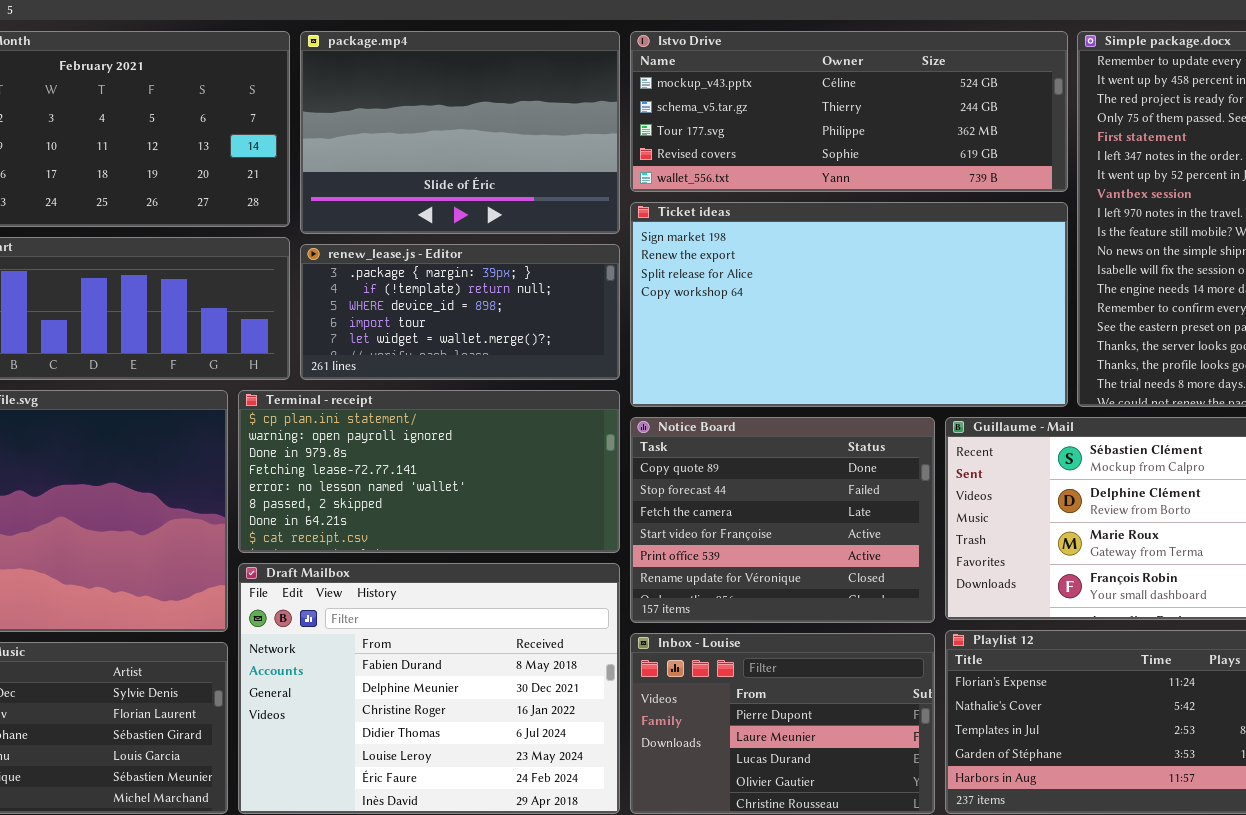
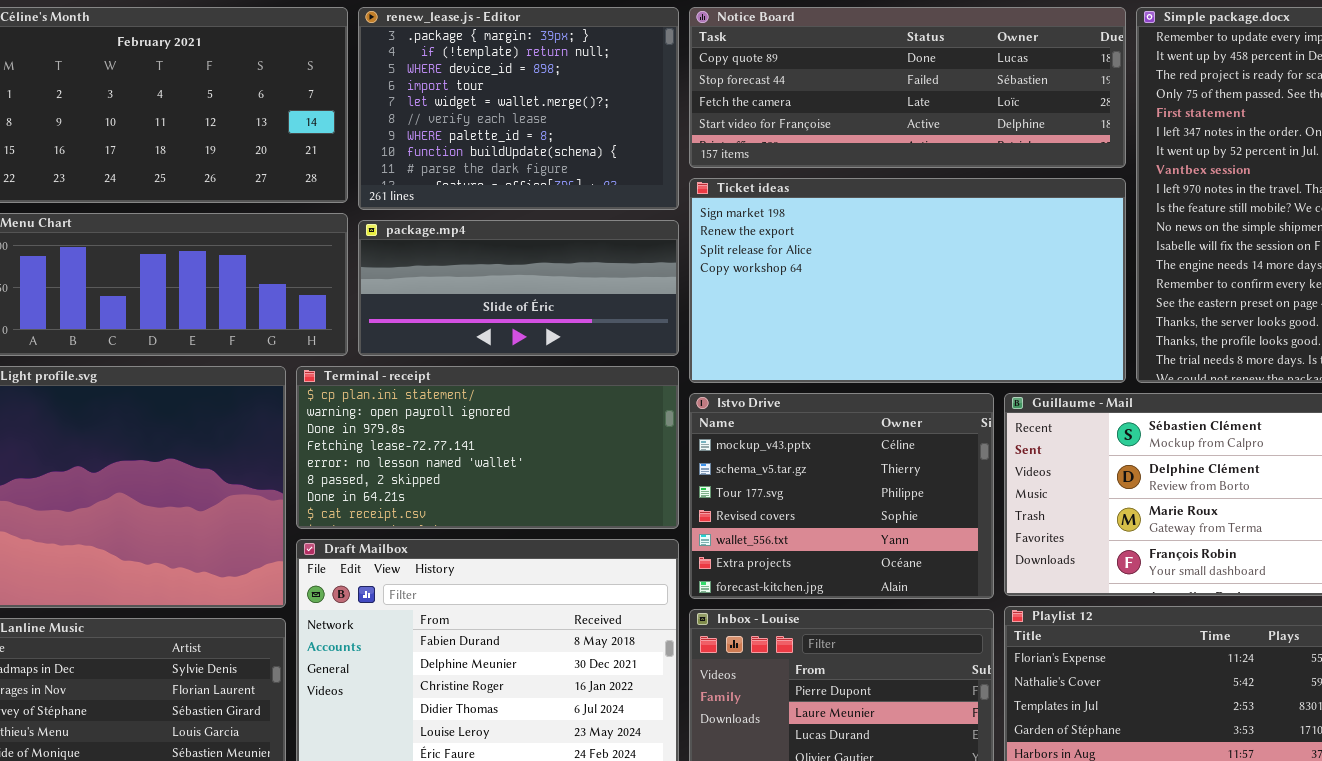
package.mp4: [300,31,620,234] -> [358,220,679,356], moved, resized
Istvo Drive: [630,31,1068,192] -> [689,393,994,599], moved, resized
renew_lease.js - Editor: [300,244,620,380] -> [358,7,679,210], moved, resized
Notice Board: [630,417,935,623] -> [689,7,1126,168], moved, resized

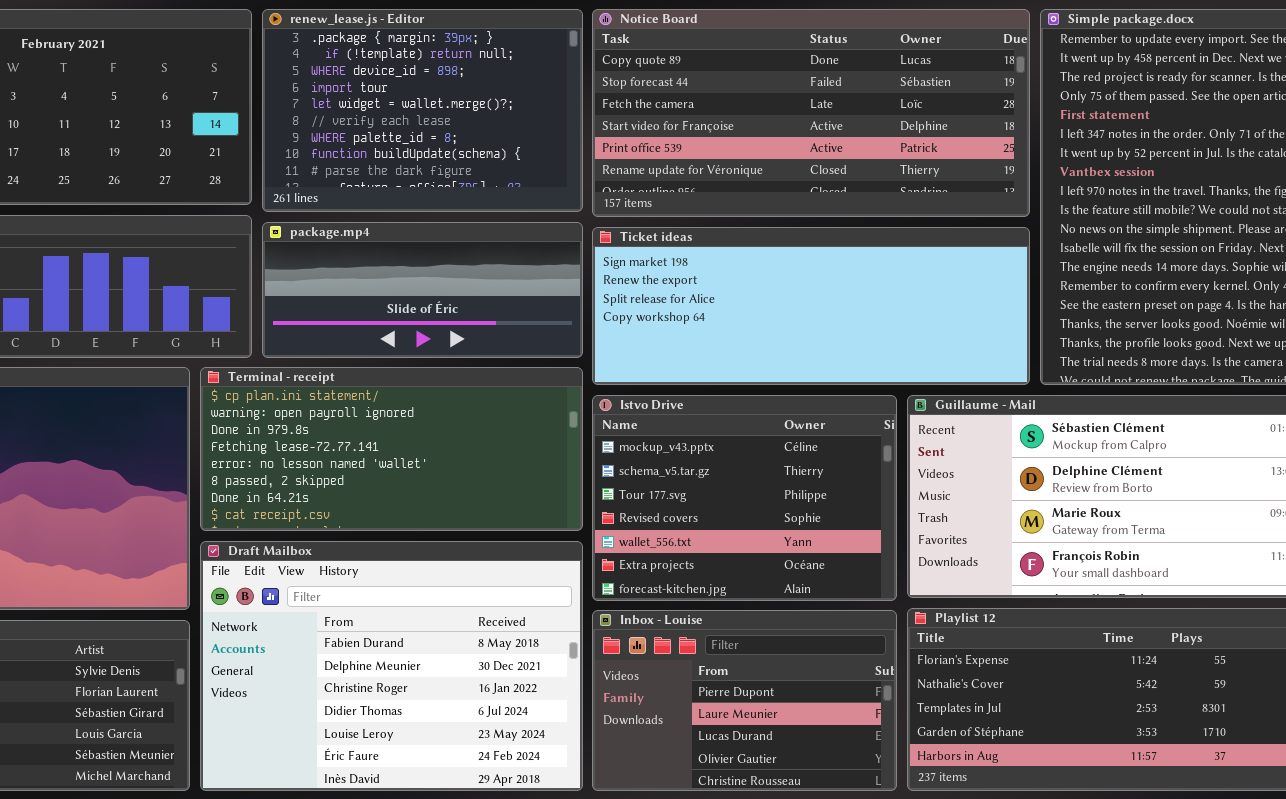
Notice Board: [689,7,1126,168] -> [592,9,1030,217], resized
Ticket ideas: [689,178,1126,383] -> [592,227,1030,385], resized

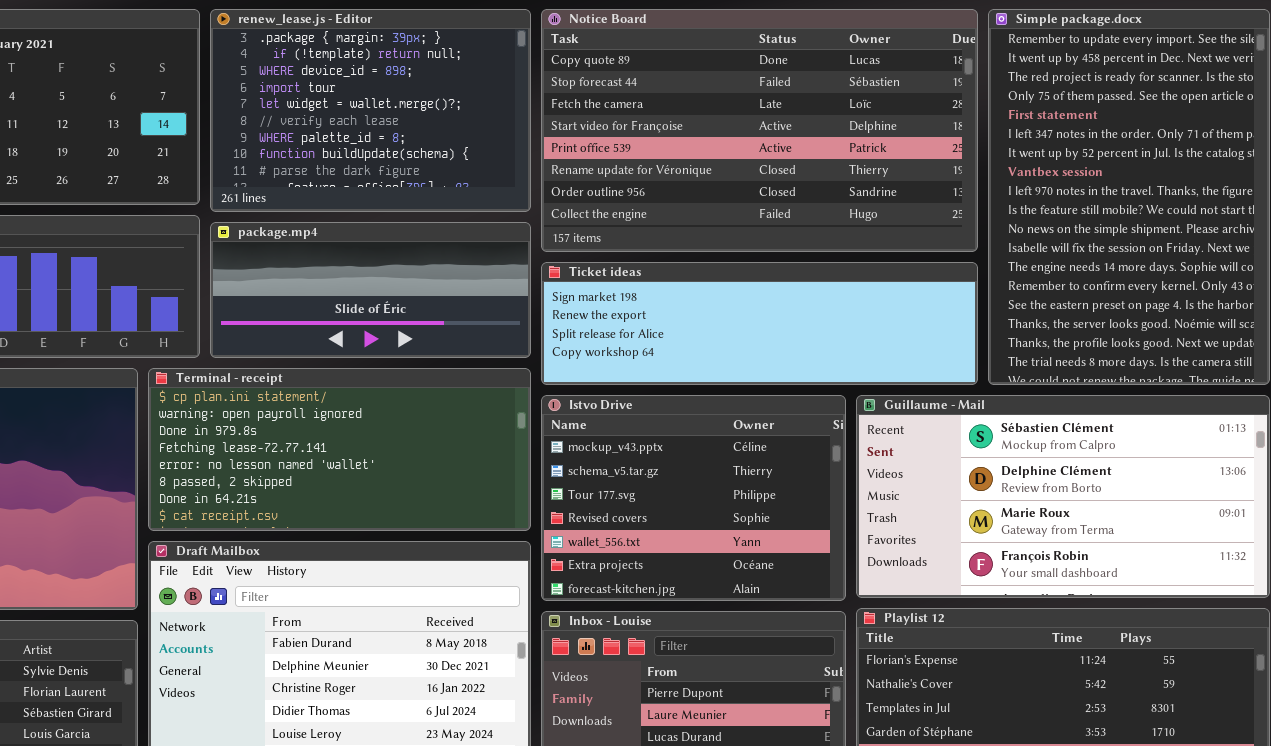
Notice Board: [592,9,1030,217] -> [541,9,978,252], resized
Ticket ideas: [592,227,1030,385] -> [541,262,978,385], resized

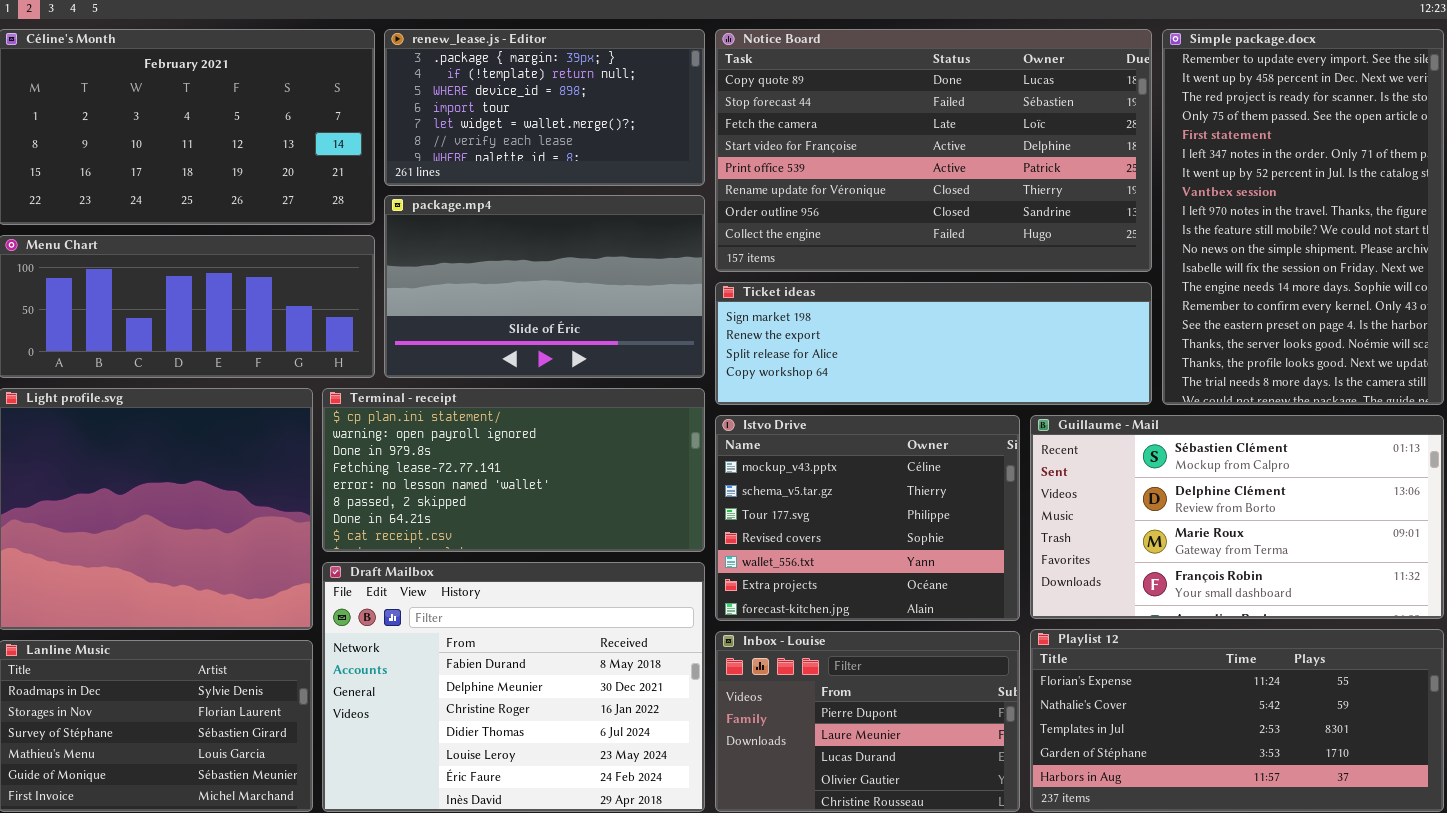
renew_lease.js - Editor: [210,9,531,212] -> [384,29,705,186], resized
package.mp4: [210,222,531,358] -> [384,195,705,378], resized

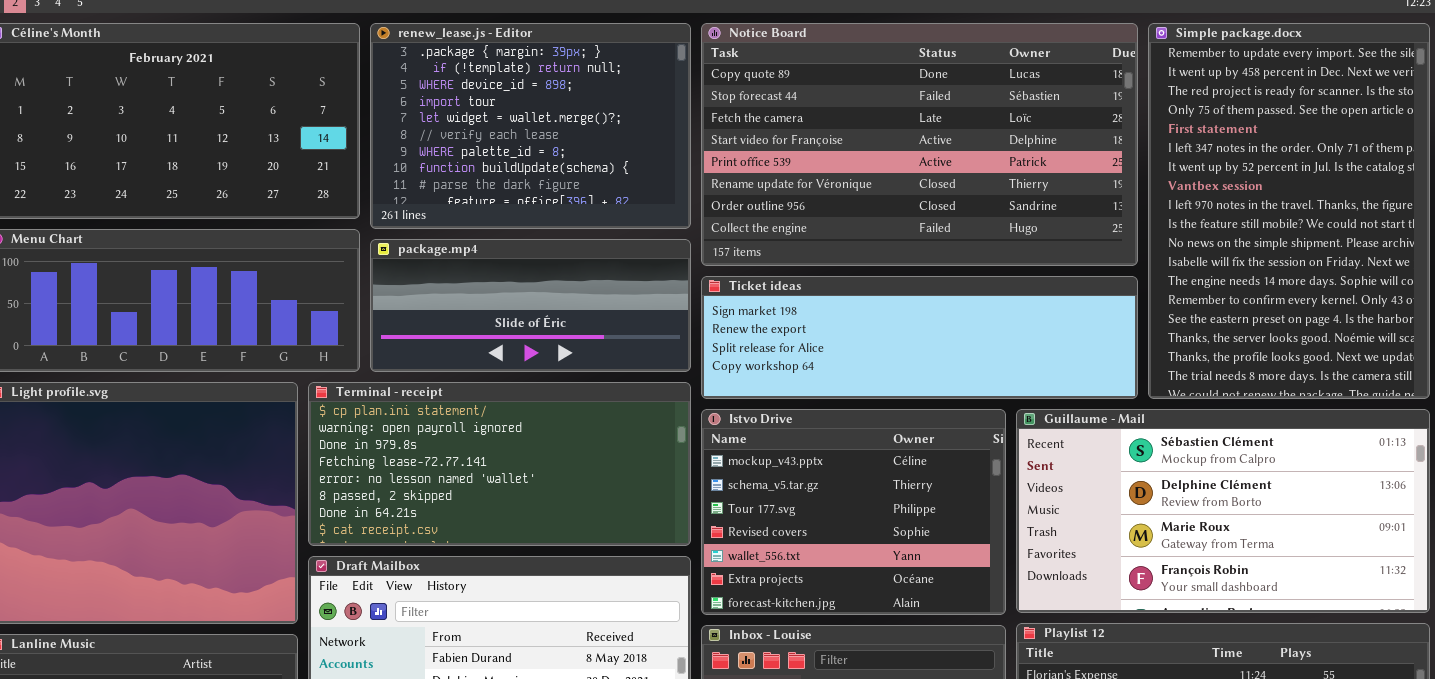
renew_lease.js - Editor: [384,29,705,186] -> [370,23,691,229], resized
package.mp4: [384,195,705,378] -> [370,239,691,372], resized

